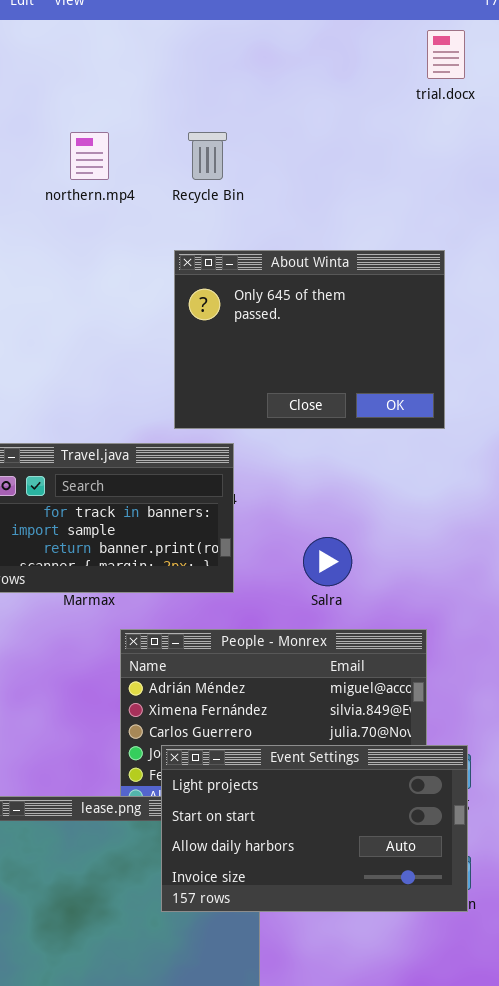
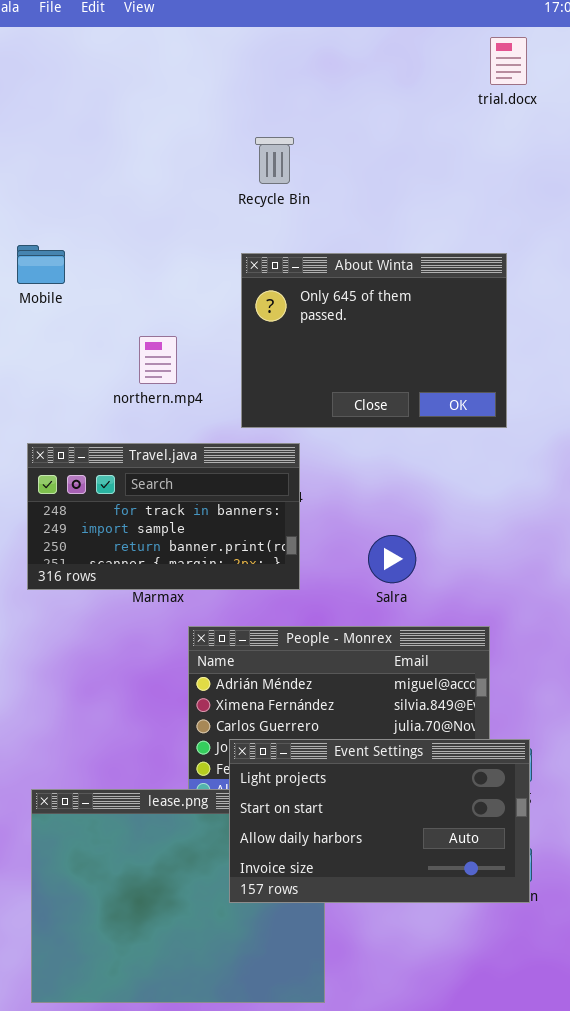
northern.mp4: [70,132,109,180] -> [139,336,177,384], moved

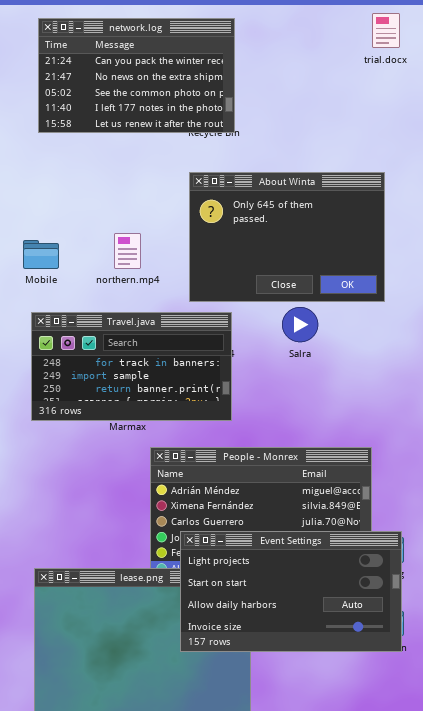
network.log: none -> [38,18,235,133], opened
Mobile: [17,245,65,284] -> [23,240,59,269], moved
Salra: [368,535,416,583] -> [282,307,318,342], moved

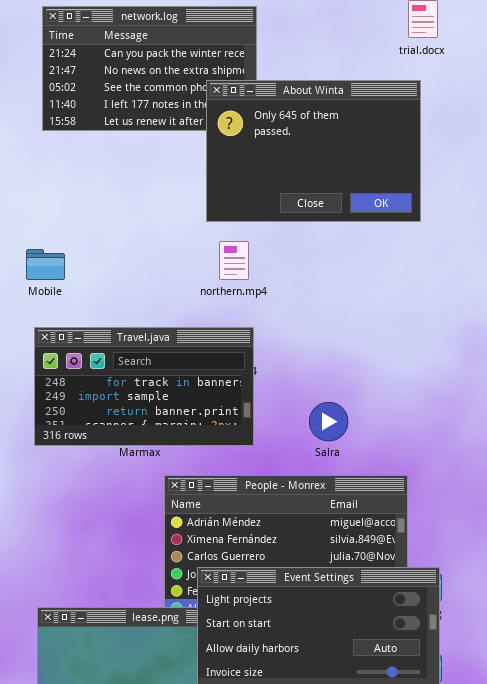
About Winta: [189,172,385,302] -> [206,80,421,222], moved
northern.mp4: [114,233,141,269] -> [219,241,249,280], moved
Salra: [282,307,318,342] -> [309,402,348,441], moved

